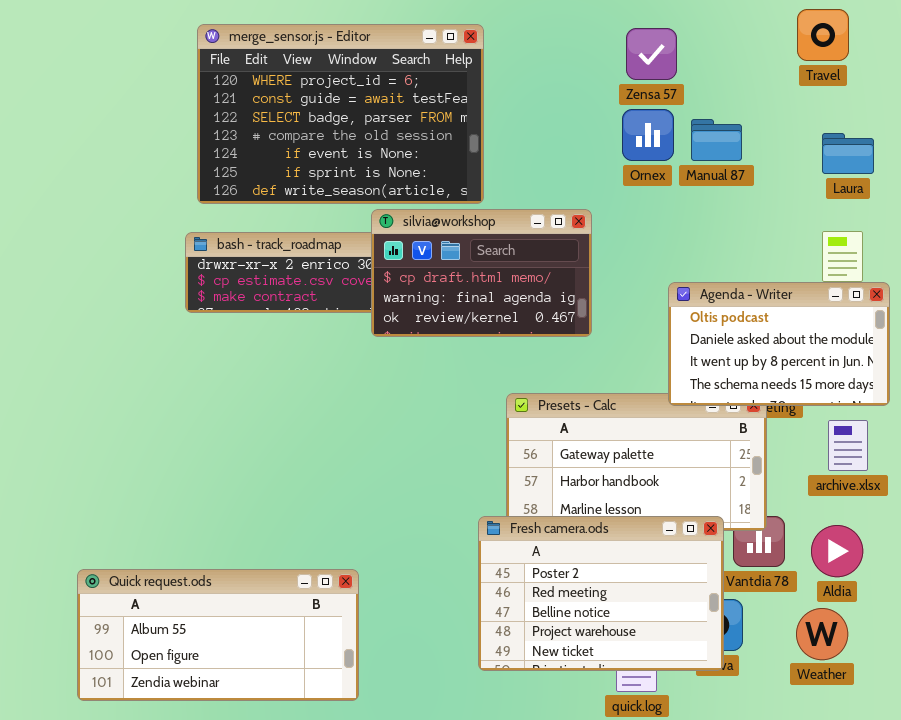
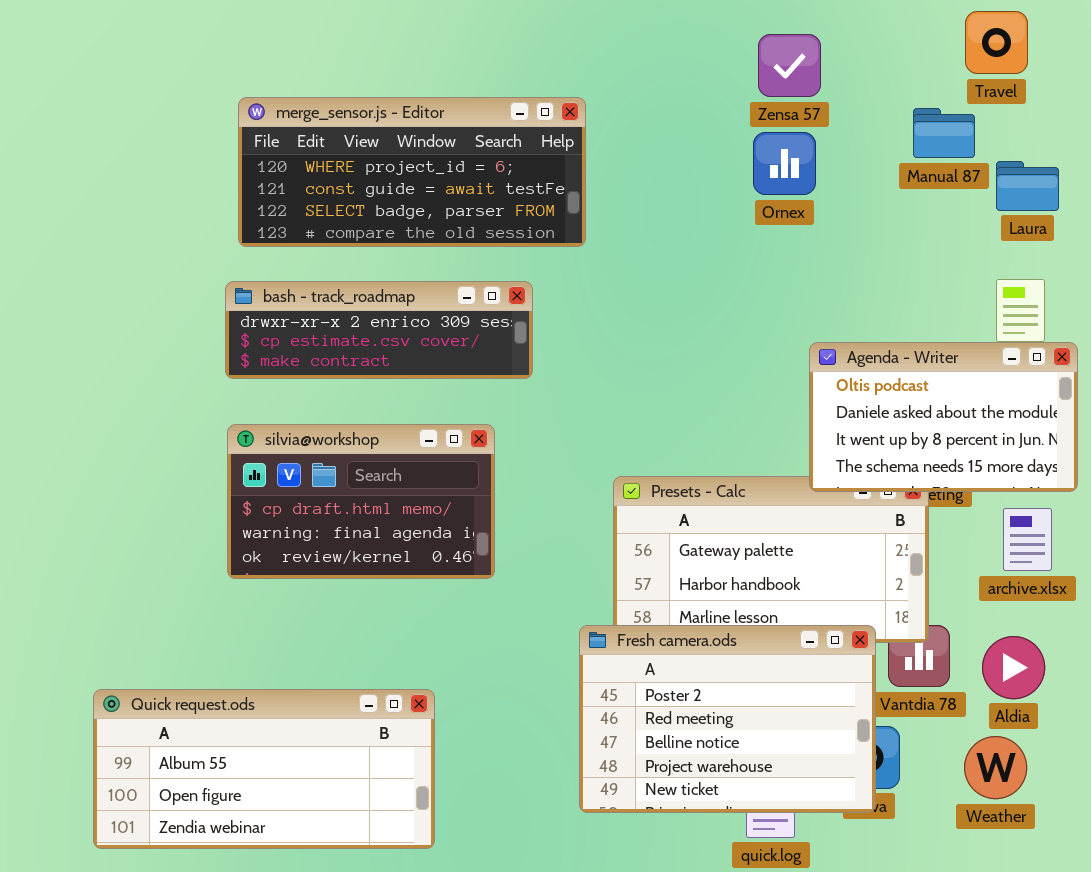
merge_sensor.js - Editor: [197,24,484,204] -> [238,97,586,247], resized
Manual 87: [691,119,742,161] -> [913,108,975,158], moved
silvia@workshop: [371,209,592,337] -> [227,424,495,579], moved

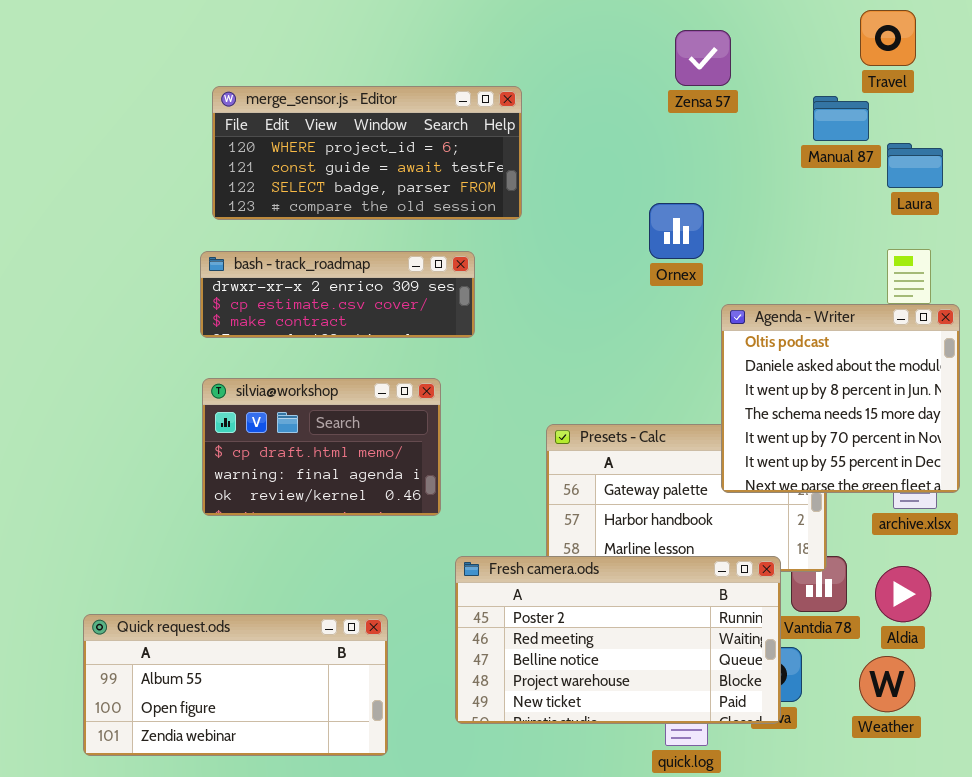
Ornex: [753,132,816,195] -> [649,203,704,259], moved
Agenda - Writer: [809,342,1078,492] -> [721,304,960,493], resized
Fresh camera.ods: [579,625,876,813] -> [455,556,781,724], resized

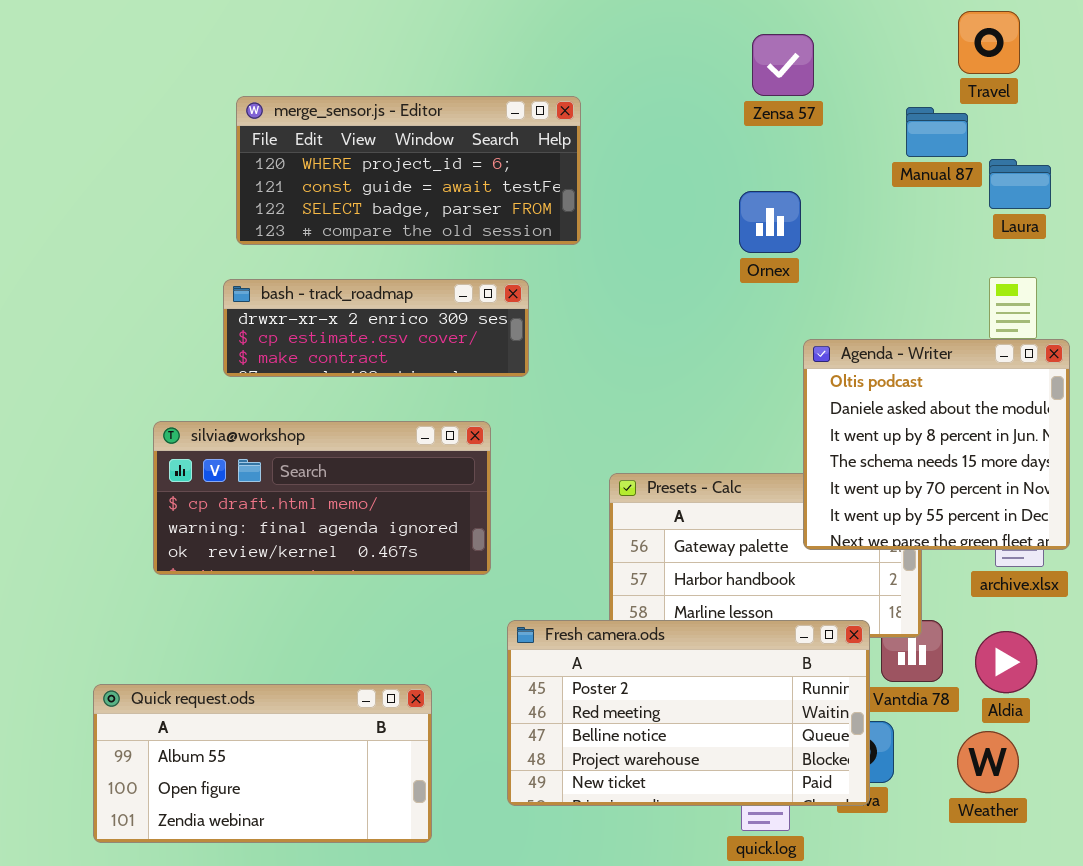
Ornex: [649,203,704,259] -> [739,191,801,253], moved
silvia@workshop: [202,378,441,516] -> [153,421,491,575], resized

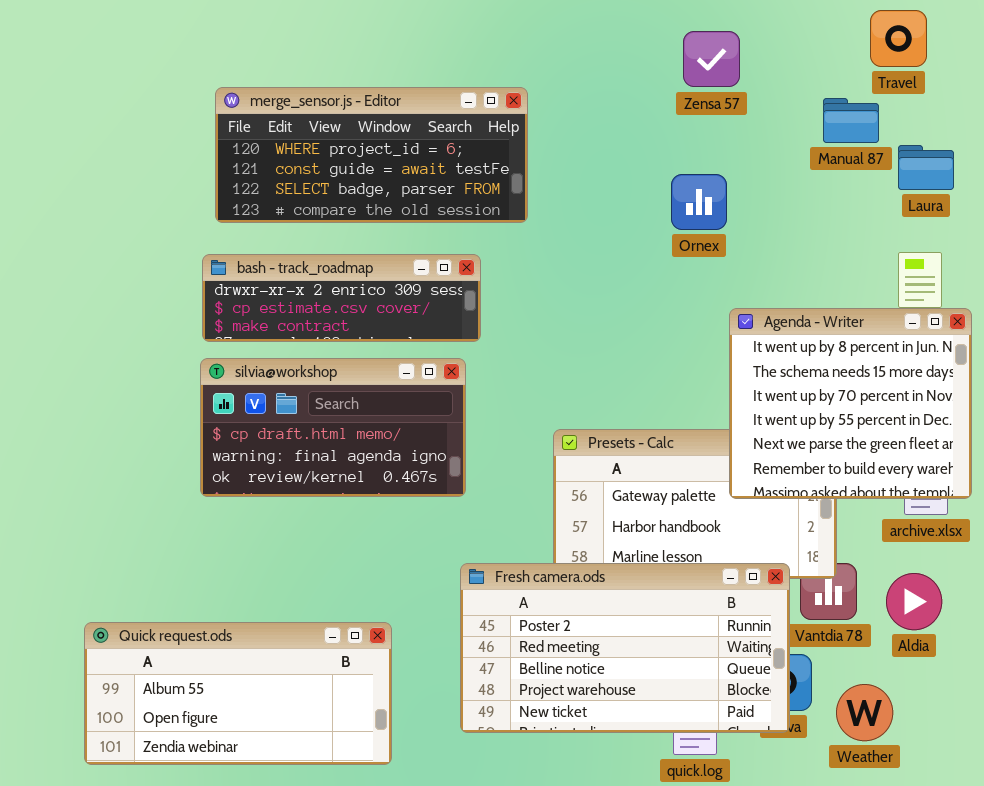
Agenda - Writer: [803,339,1070,550] -> [729,308,972,499], scrolled down 2 rows
silvia@workshop: [153,421,491,575] -> [200,358,466,497], moved, resized
Weather: [957,731,1019,793] -> [836,684,893,741], moved

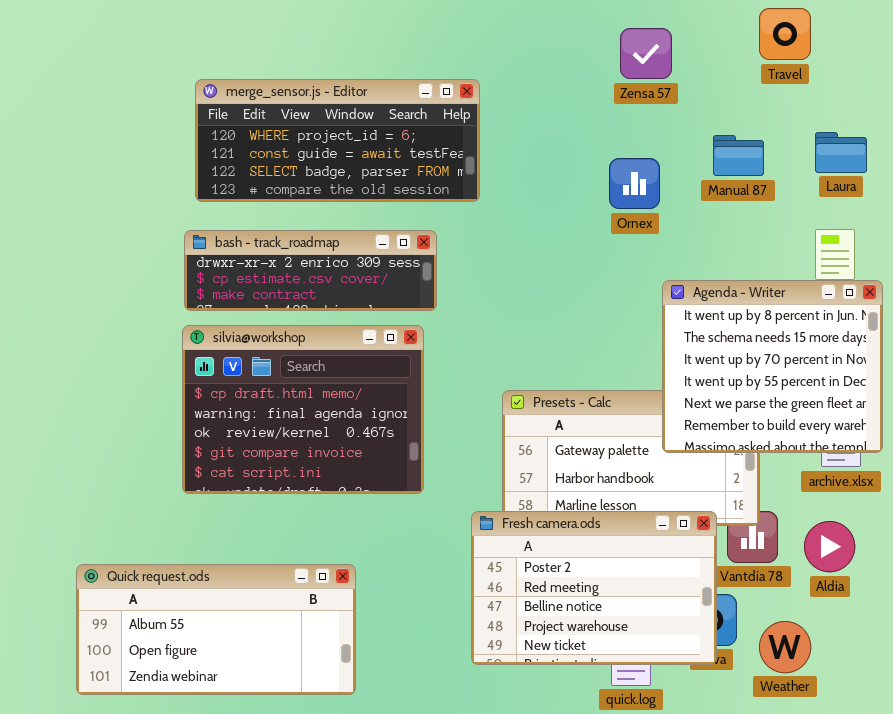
Travel: [870,10,927,67] -> [759,8,811,60], moved
Manual 87: [823,98,879,143] -> [713,135,764,176], moved
silvia@workshop: [200,358,466,497] -> [182,325,424,494], resized
Fresh camera.ods: [460,563,790,733] -> [471,511,717,665], resized

